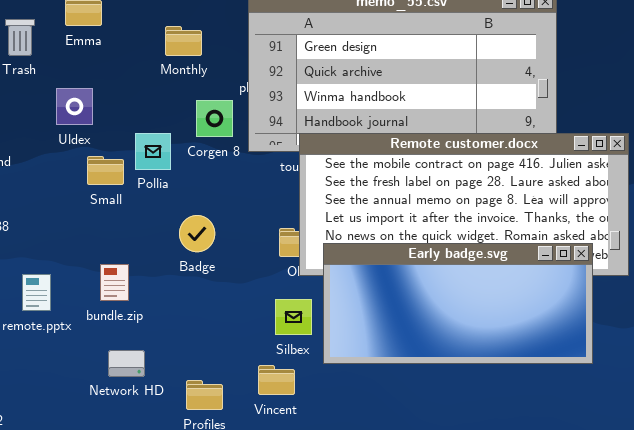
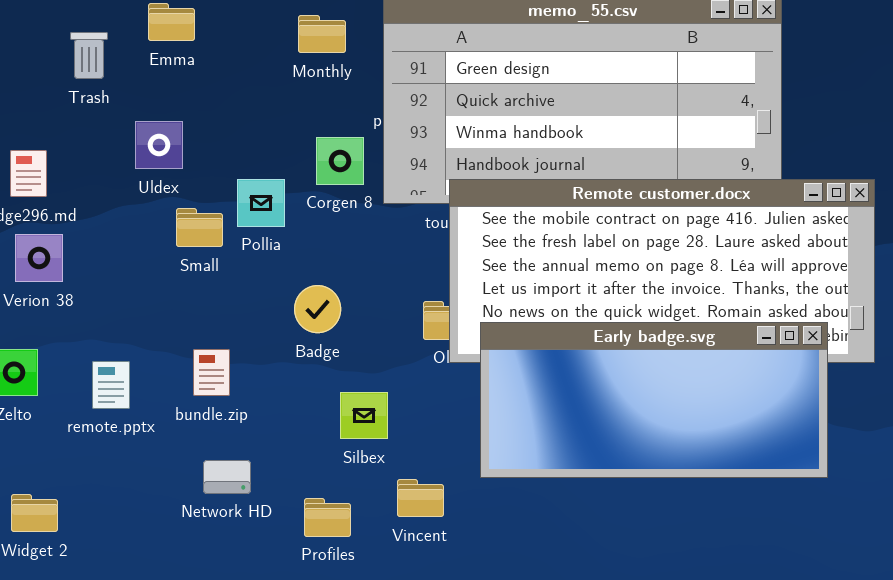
Monthly: [165,26,202,56] -> [298,15,346,53], moved
Silbex: [275,299,312,335] -> [340,392,388,439], moved

